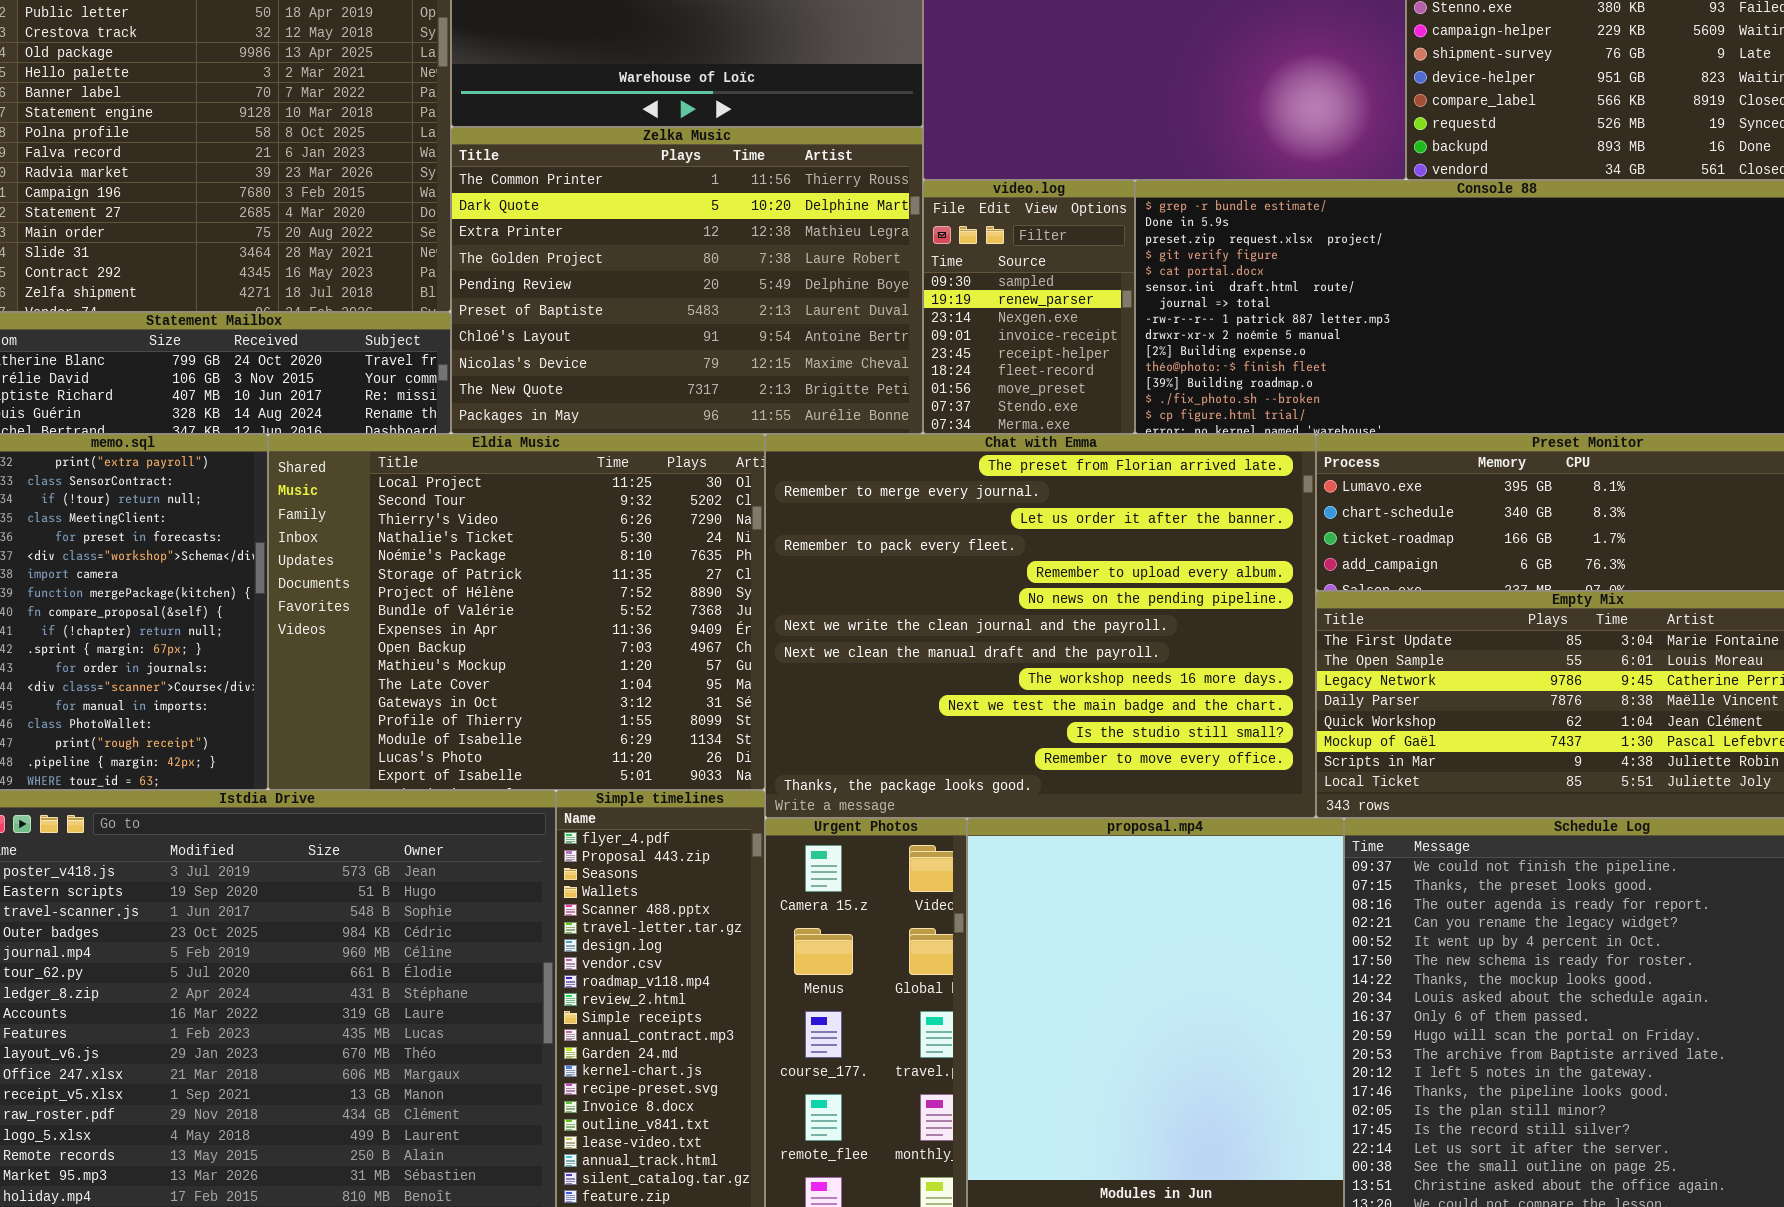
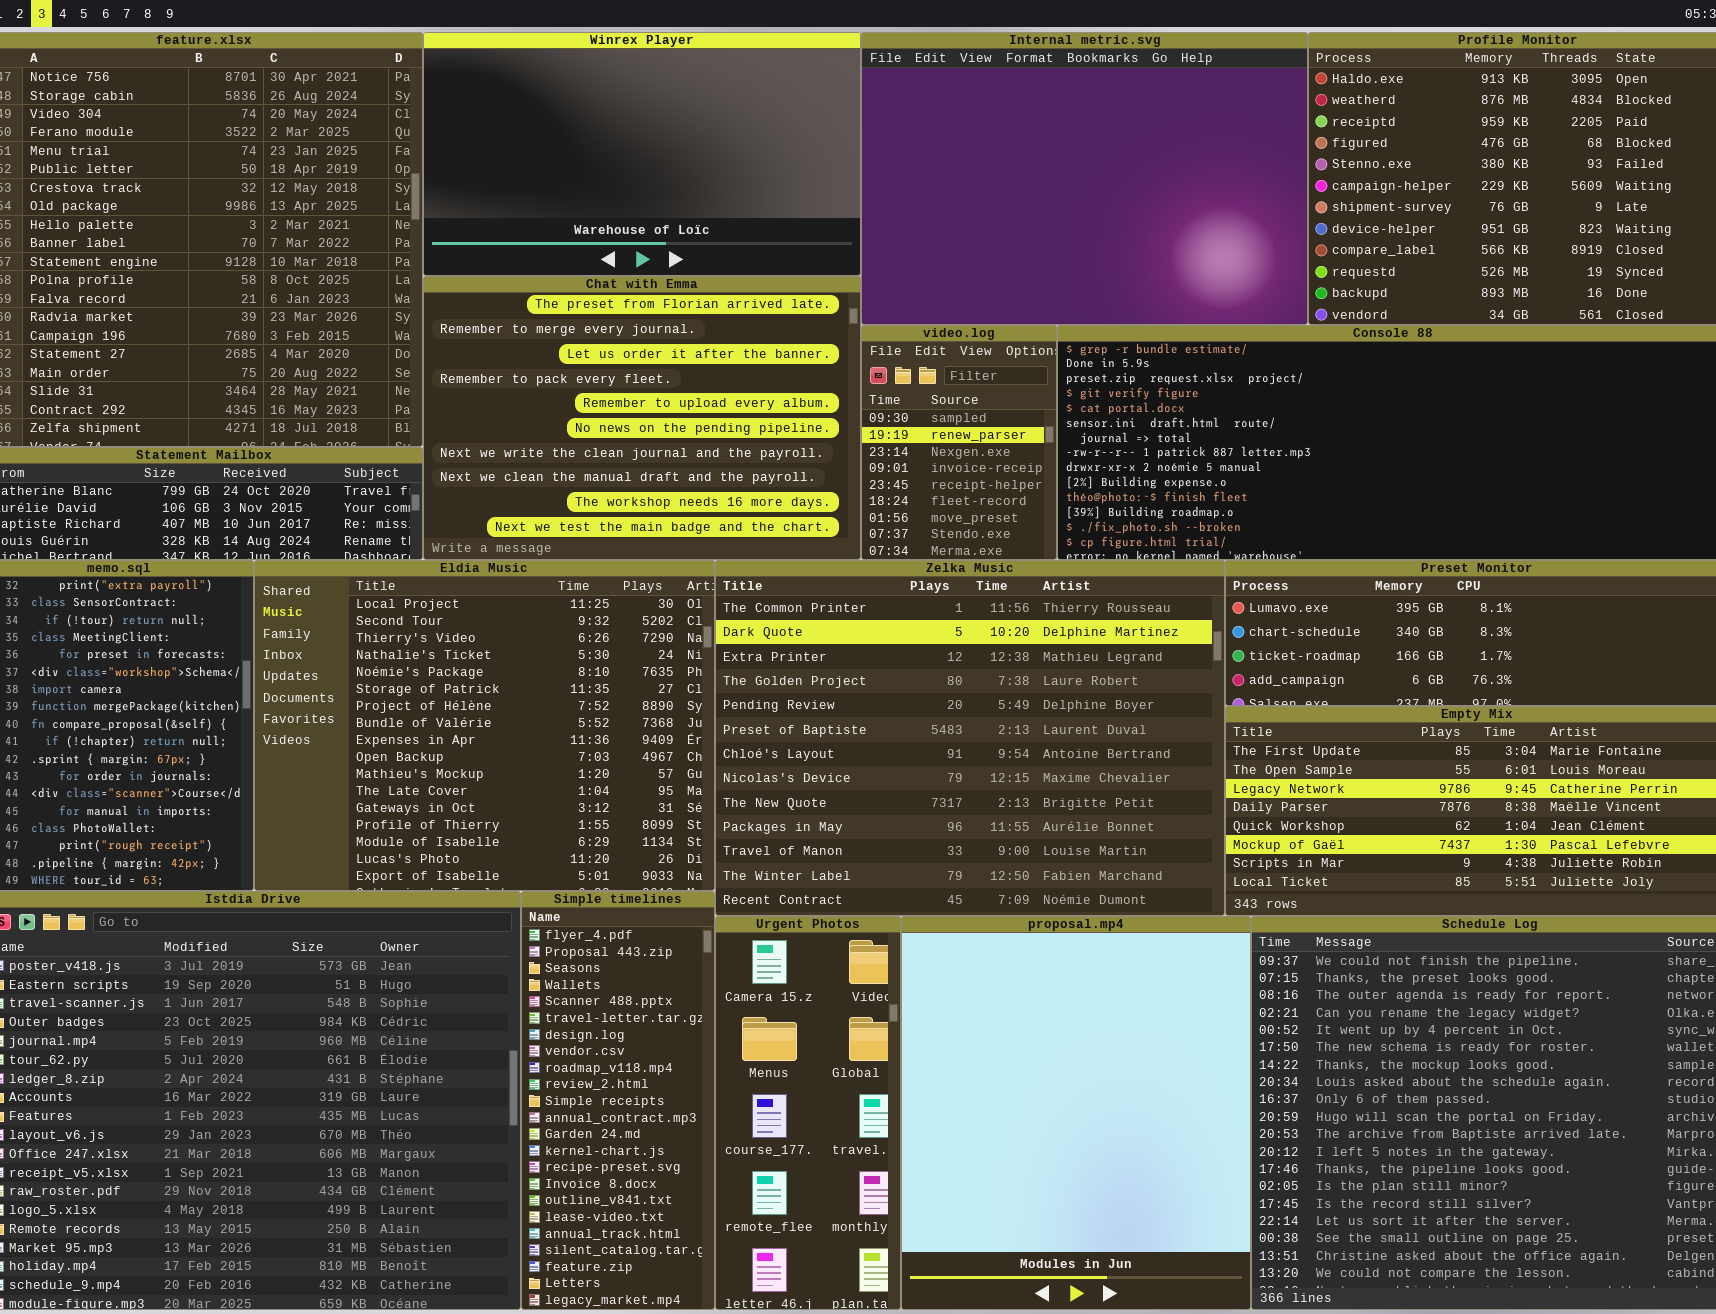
Zelka Music: [451,127,923,434] -> [715,560,1225,916], moved, resized
Chat with Emma: [765,434,1316,818] -> [423,276,861,560], moved, resized

